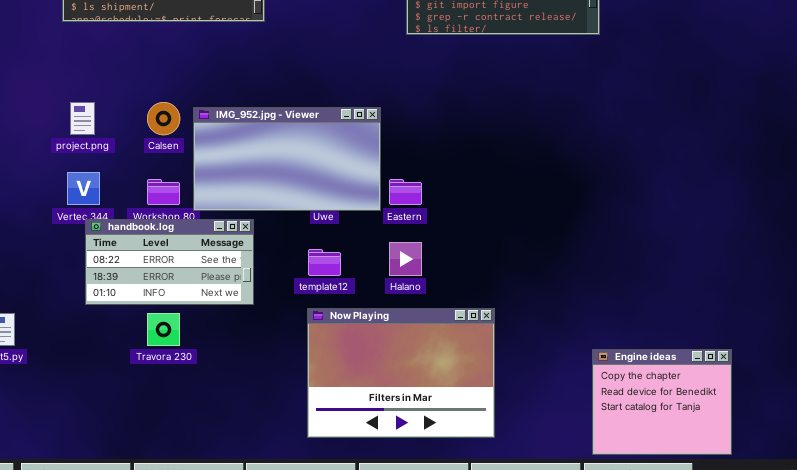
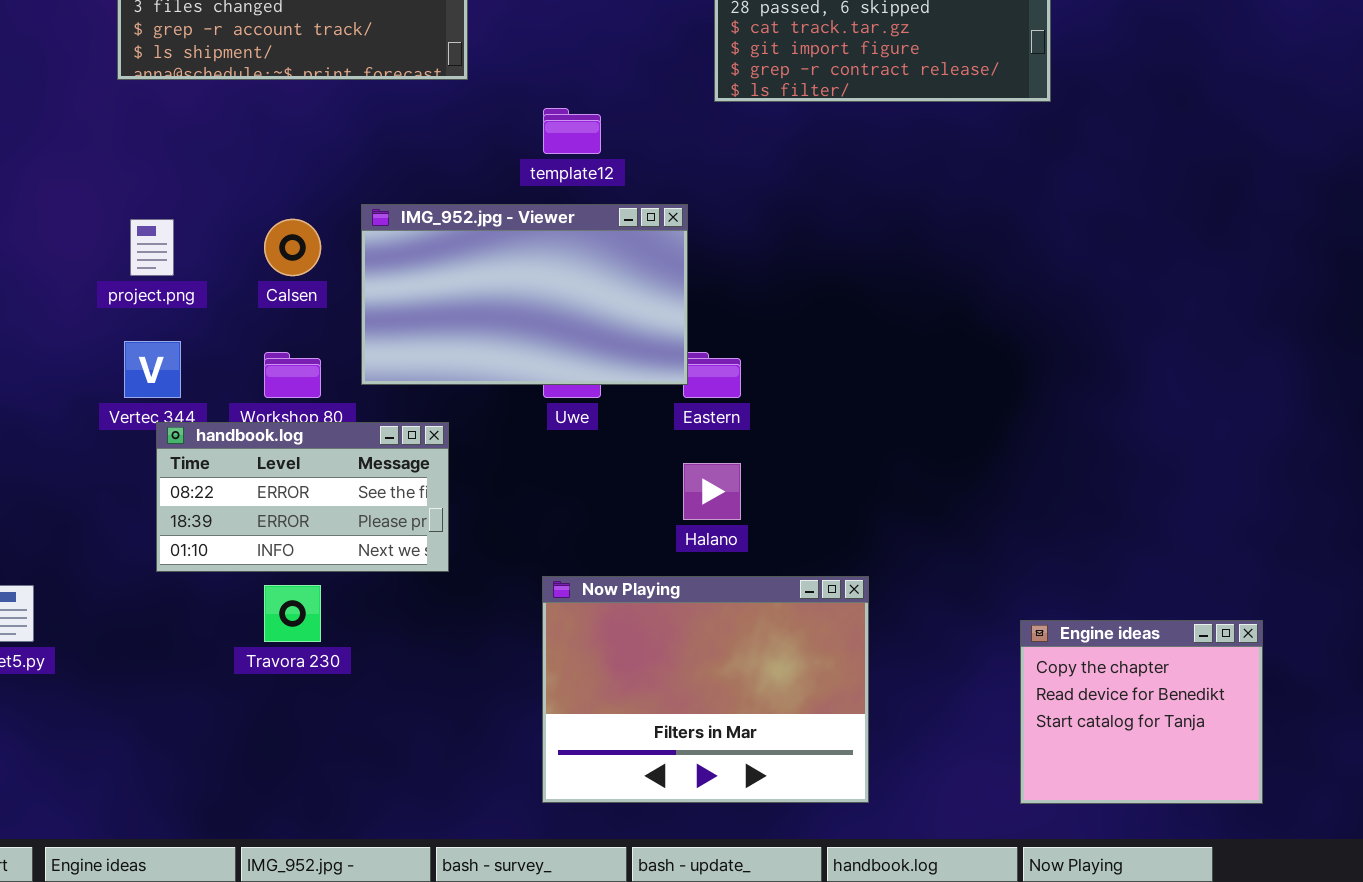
IMG_952.jpg - Viewer: [193,107,381,211] -> [361,204,688,385], moved
template12: [308,249,341,276] -> [543,108,601,154], moved
Engine ideas: [592,349,732,455] -> [1020,620,1263,804], moved

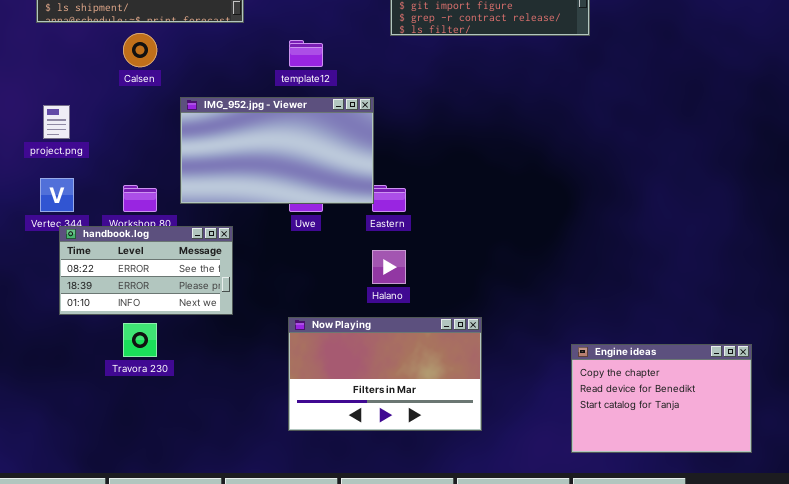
Calsen: [264,219,321,276] -> [123,33,157,67], moved
Now Playing: [542,576,869,803] -> [288,317,482,431], resized
Engine ideas: [1020,620,1263,804] -> [571,344,752,453], resized

